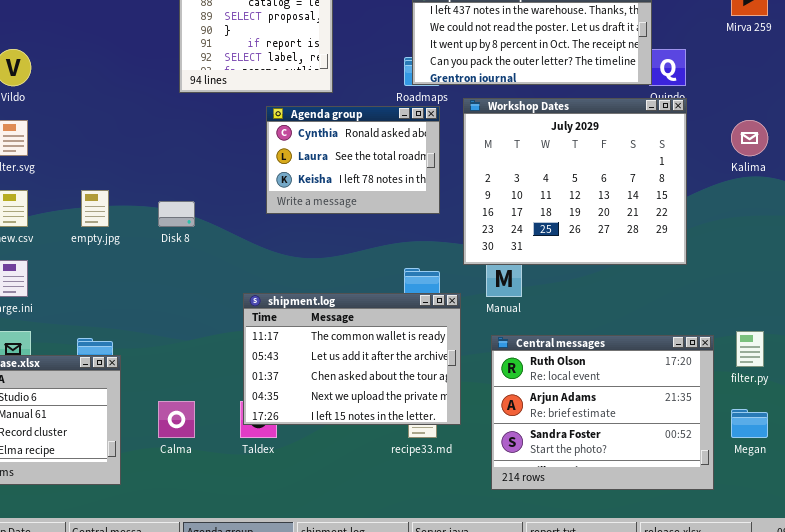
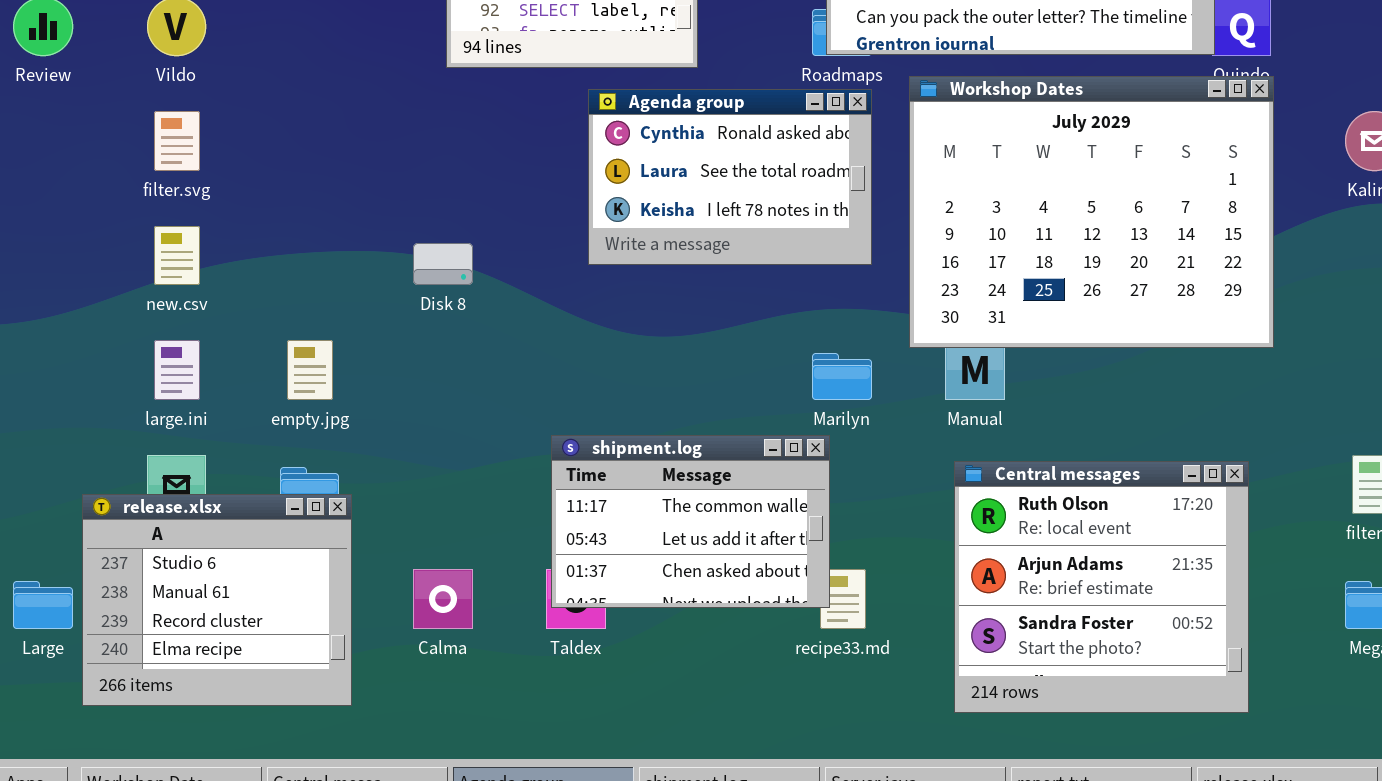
empty.jpg: [81,190,109,227] -> [287,340,333,400], moved
shipment.log: [243,293,461,425] -> [551,435,830,608], resized
Central messages: [491,335,714,490] -> [954,461,1249,713], resized

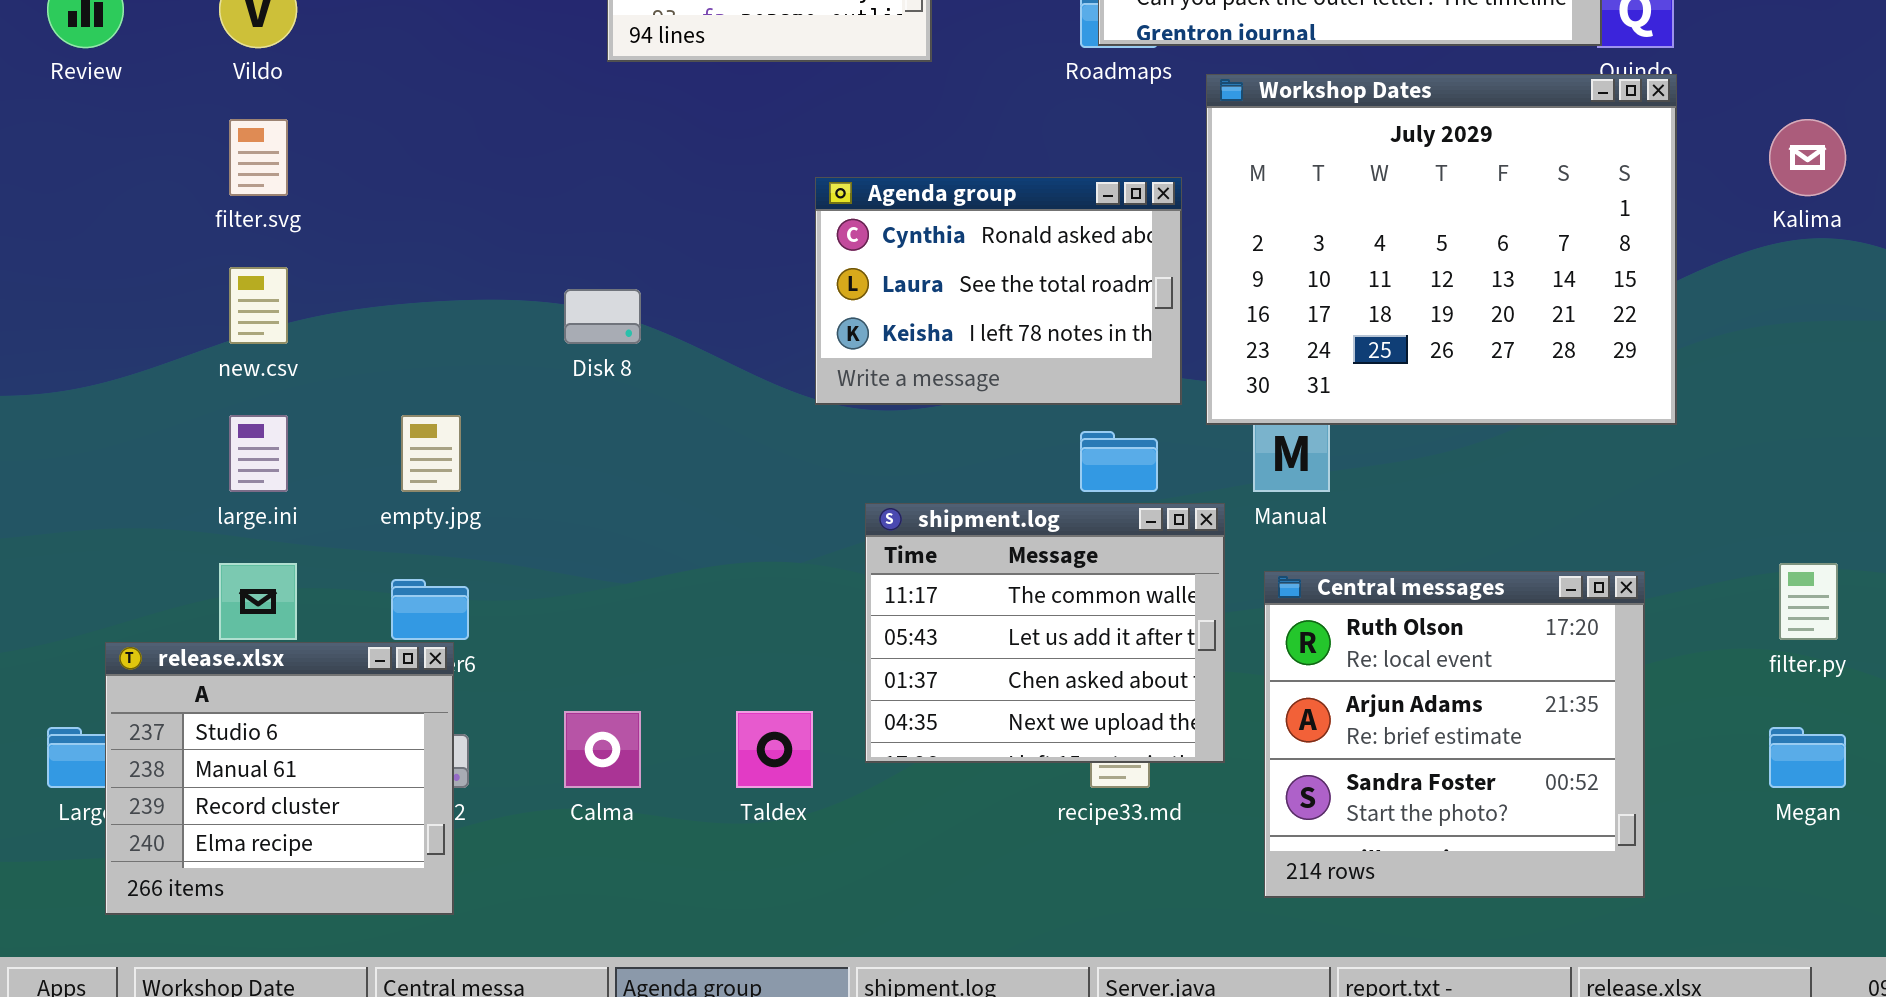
Agenda group: [588,89,872,265] -> [815,177,1182,405], moved
shipment.log: [551,435,830,608] -> [865,503,1225,763], moved, resized
release.xlsx: [82,494,352,706] -> [105,642,454,915], moved

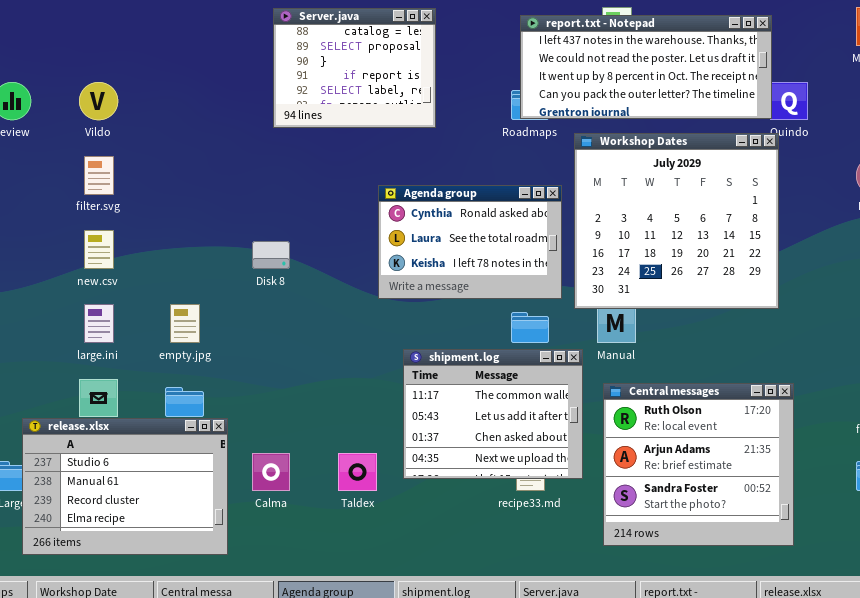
Workshop Dates: [1206,74,1677,425] -> [574,133,779,309], resized
release.xlsx: [105,642,454,915] -> [22,418,228,555], resized

